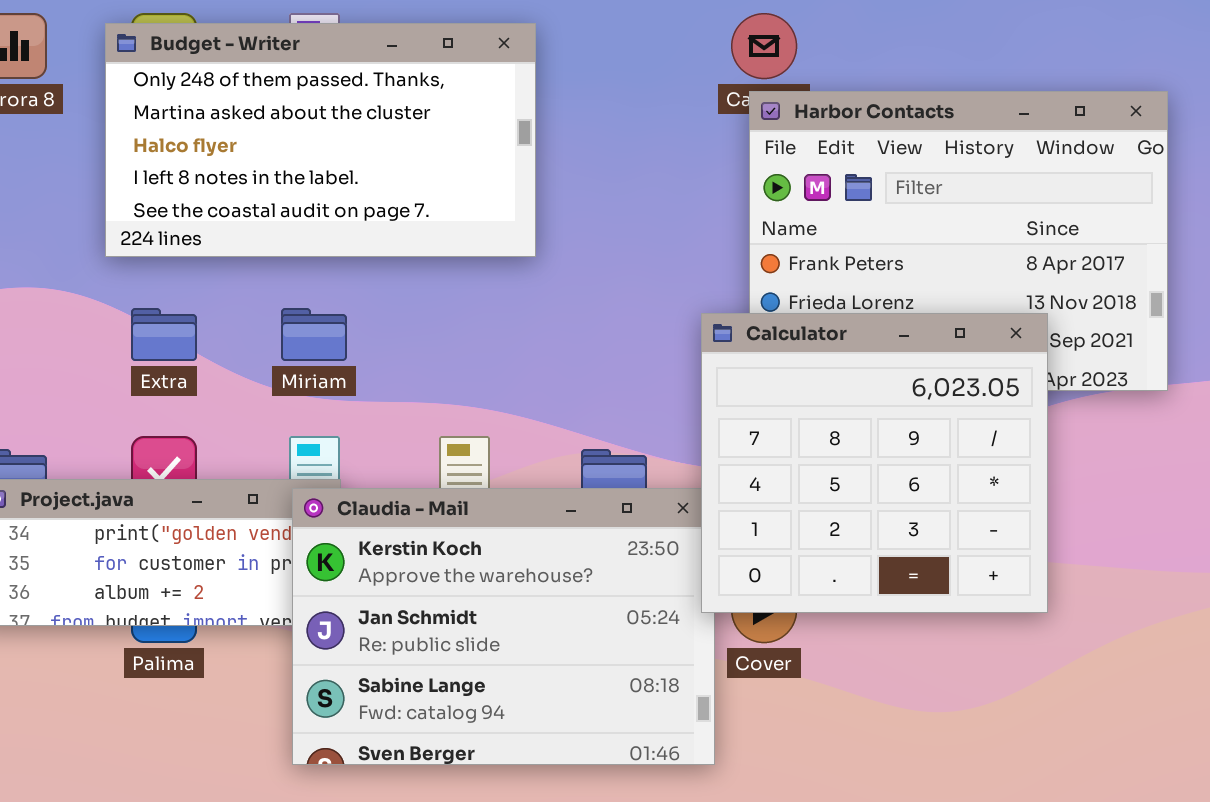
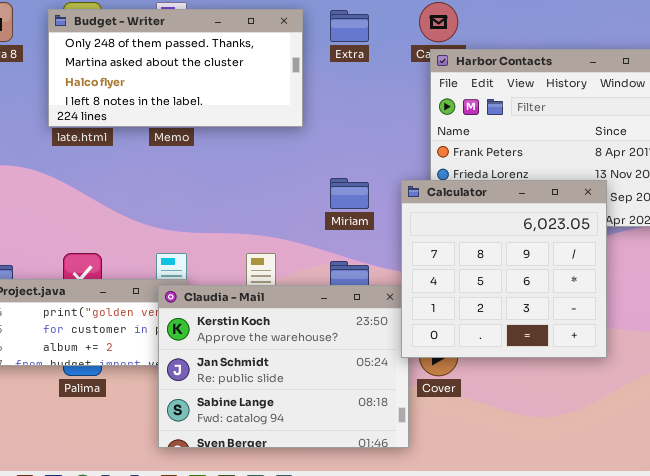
Budget - Writer: [105,23,536,257] -> [48,9,303,127], resized
Extra: [131,308,197,361] -> [330,10,369,42], moved
Miriam: [281,308,347,361] -> [330,178,369,209], moved

